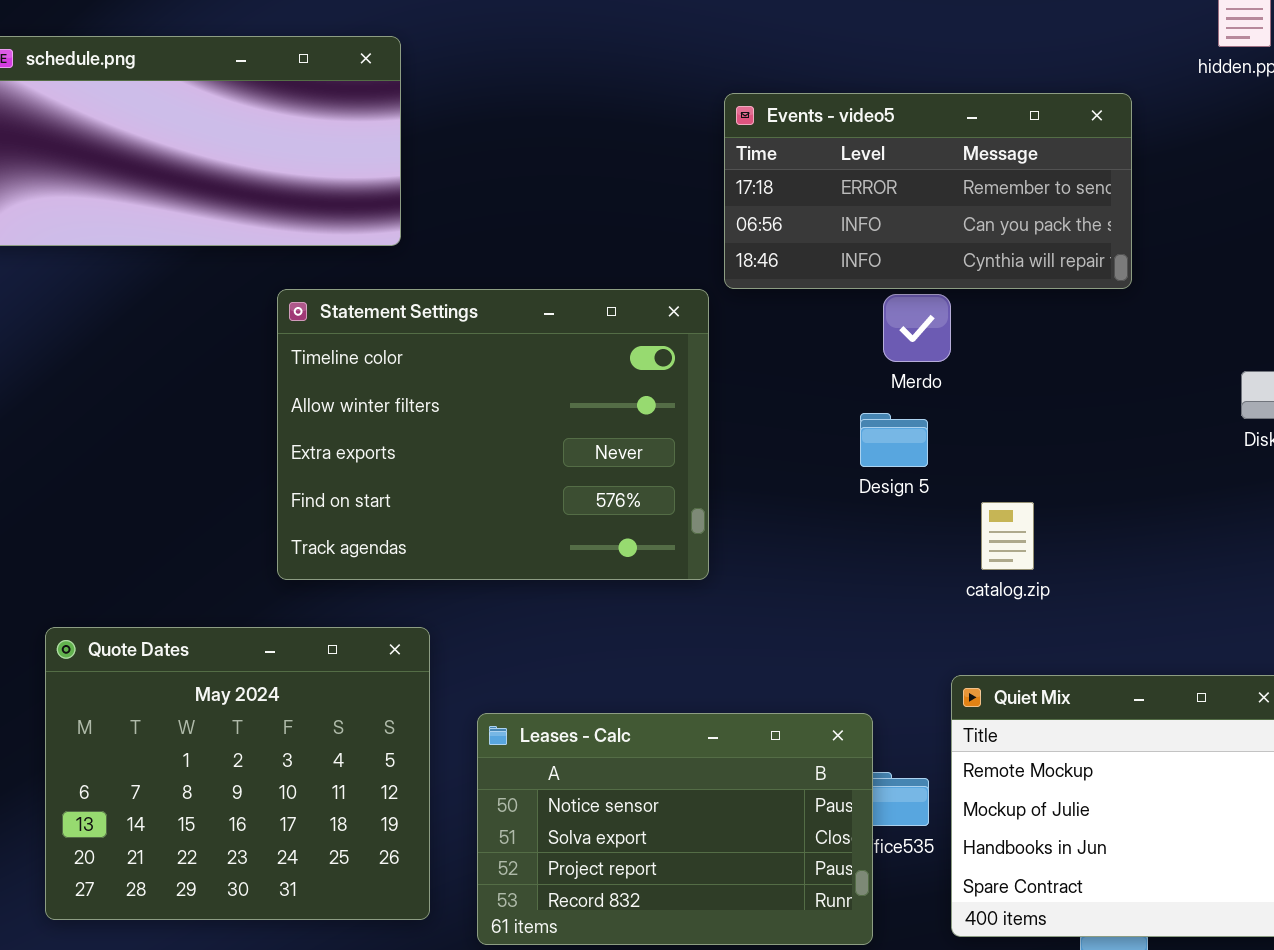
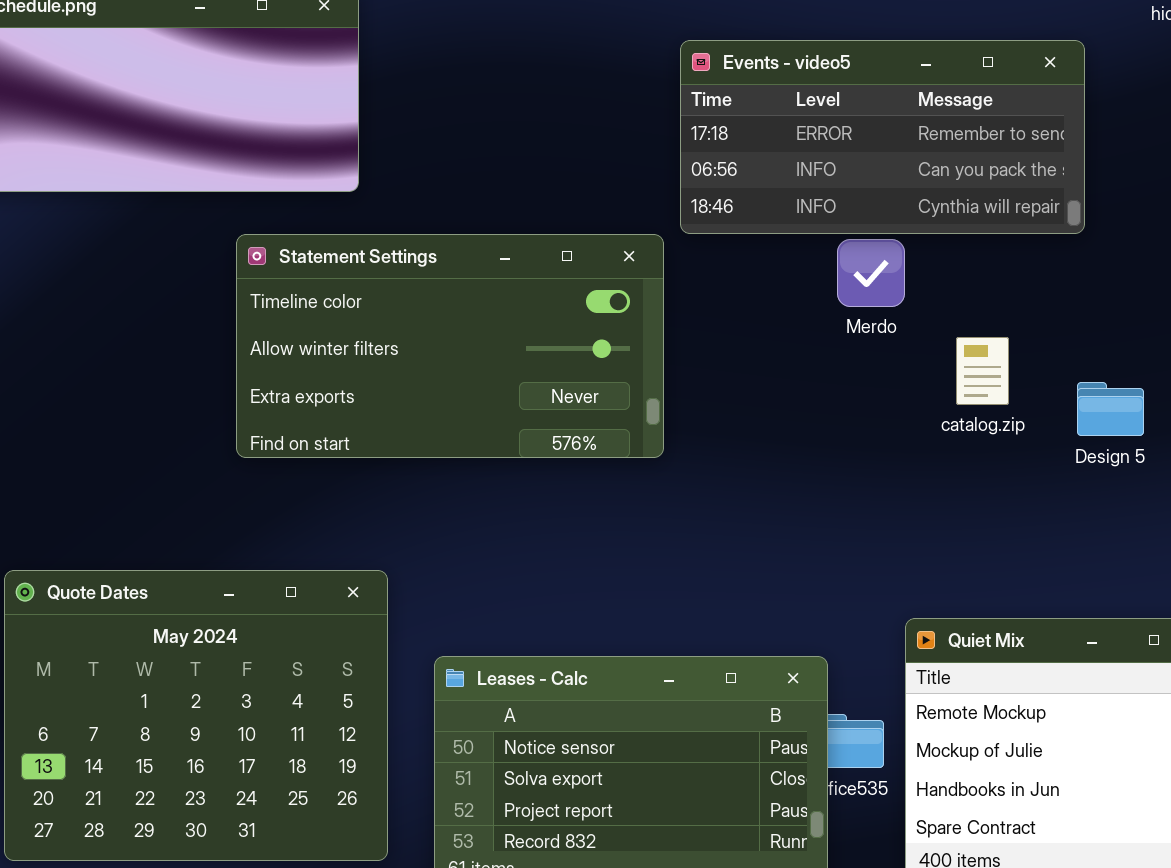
Statement Settings: [277,289,709,580] -> [236,234,664,458], resized
Design 5: [860,413,928,467] -> [1077,382,1144,436], moved
catalog.zip: [981,502,1034,570] -> [956,337,1009,405], moved

